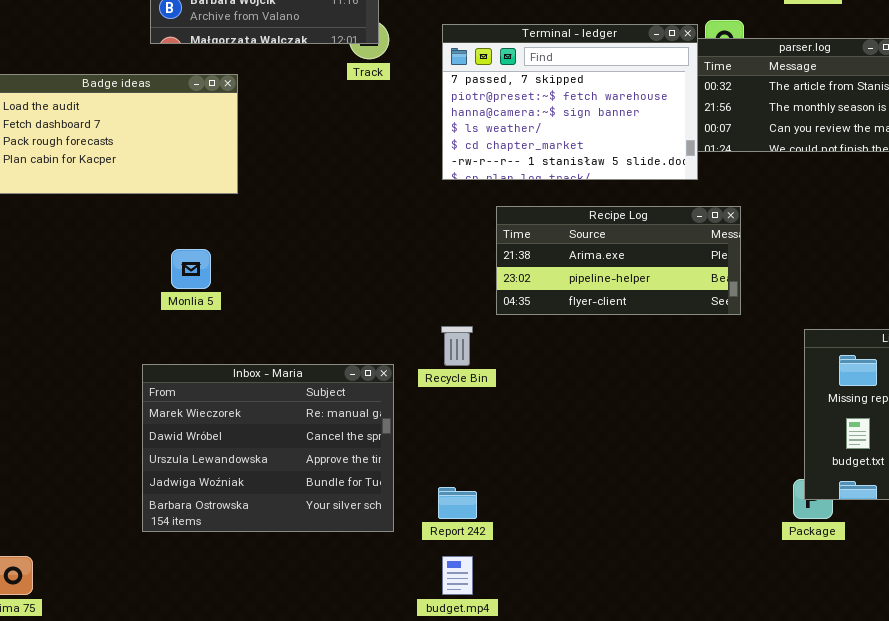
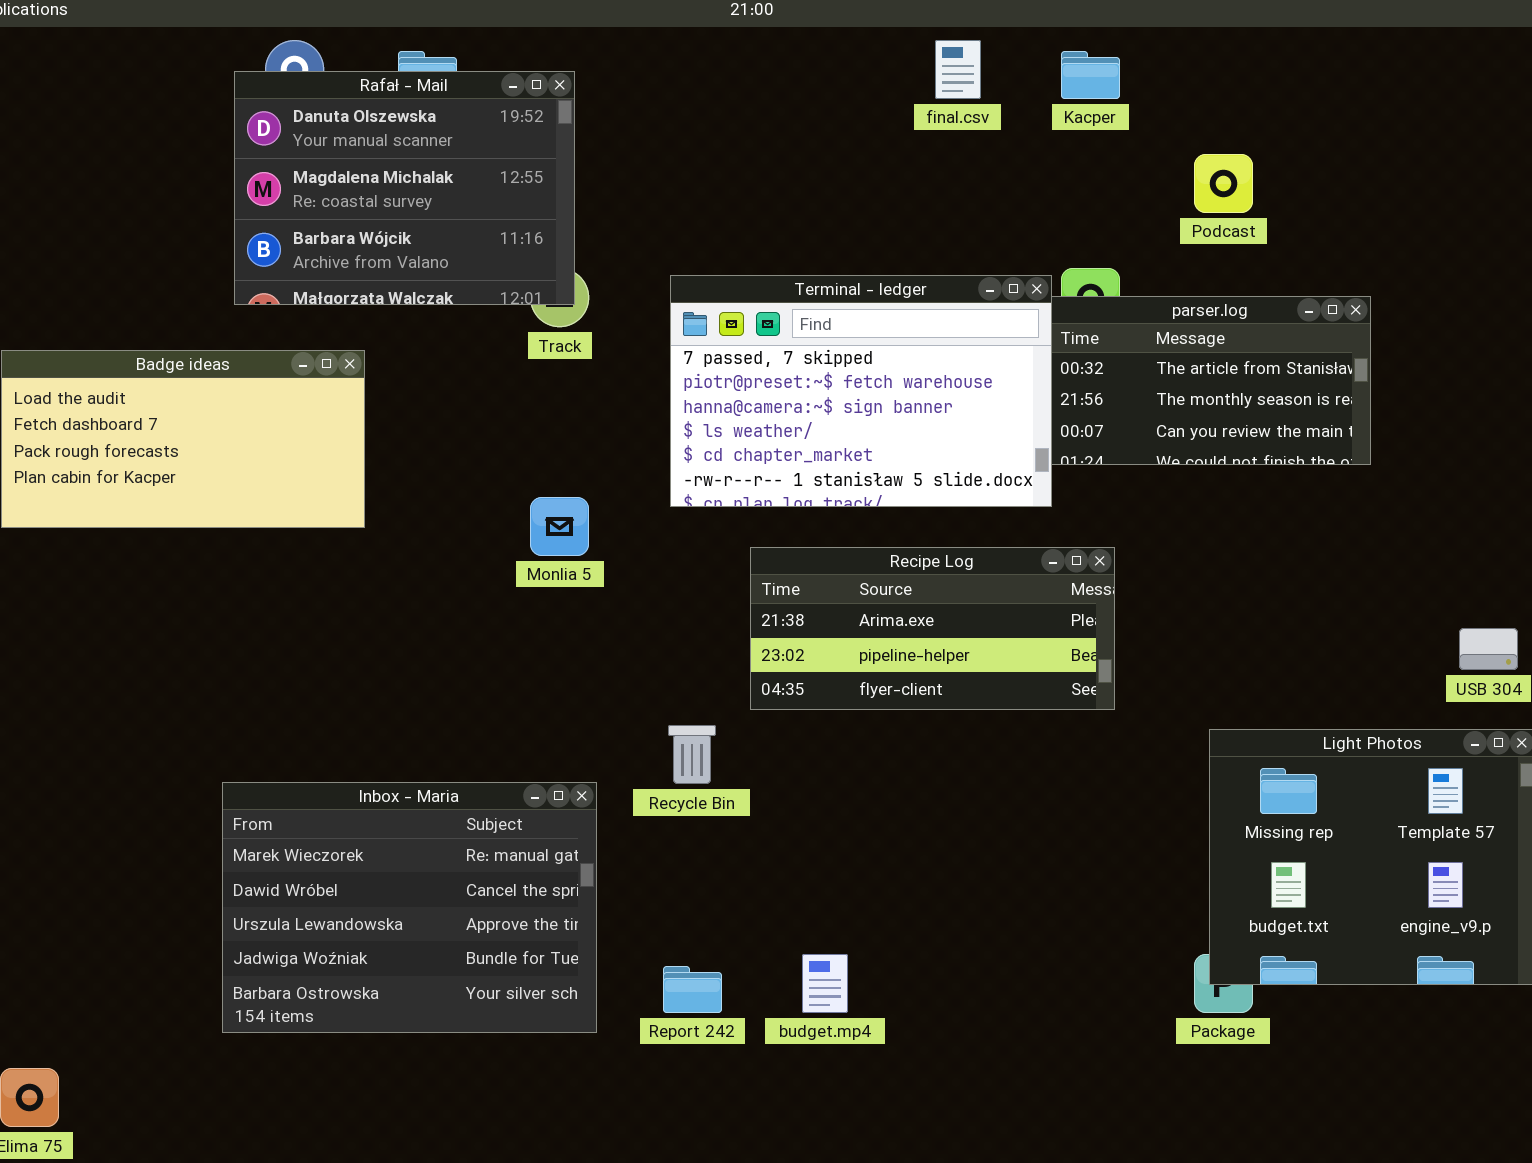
Monlia 5: [171,249,211,289] -> [530,497,589,556], moved
budget.mp4: [442,556,473,595] -> [802,954,848,1013], moved

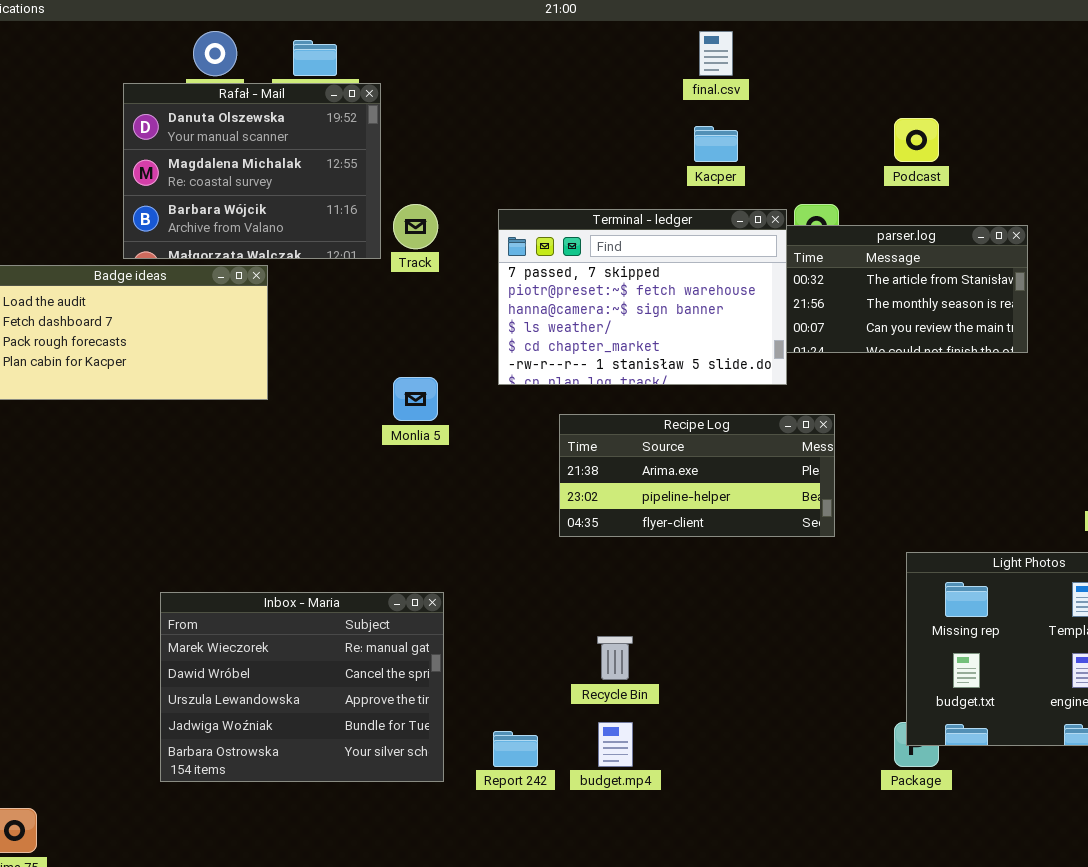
Kacper: [1061,51,1120,99] -> [694,126,738,162], moved
Rafał - Mail: [234,71,575,305] -> [123,83,381,259], moved
Recycle Bin: [668,725,716,784] -> [597,636,633,680], moved

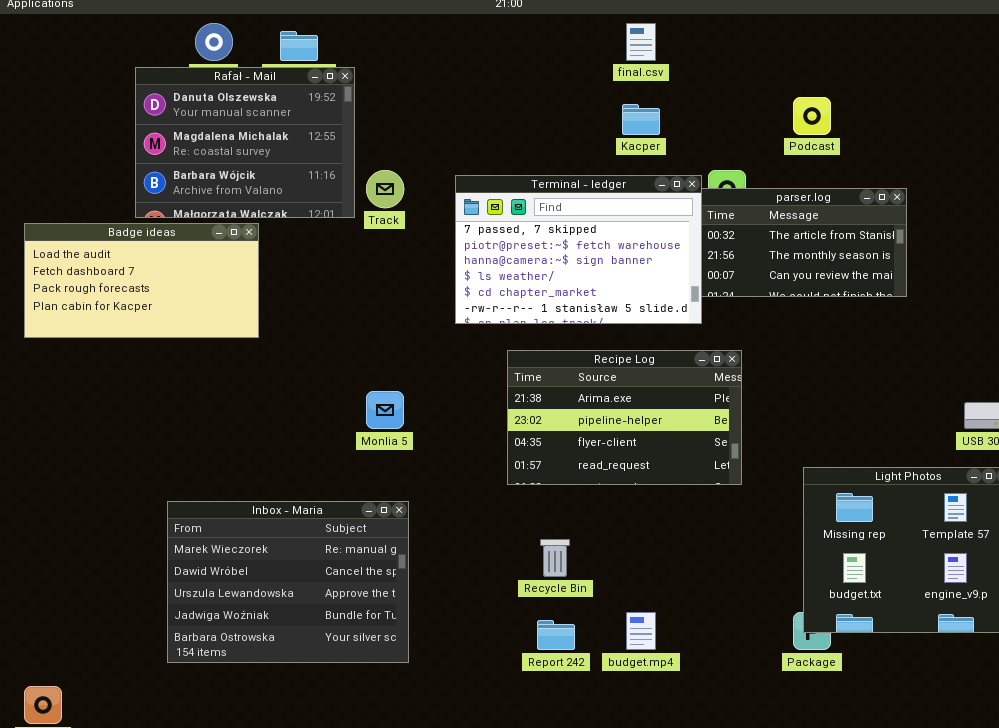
Monlia 5: [393,377,438,421] -> [366,391,404,429], moved
Recipe Log: [559,414,835,537] -> [507,350,742,485], resized
budget.mp4: [598,722,633,767] -> [626,612,656,650], moved
Report 242: [493,731,538,767] -> [537,620,575,650], moved

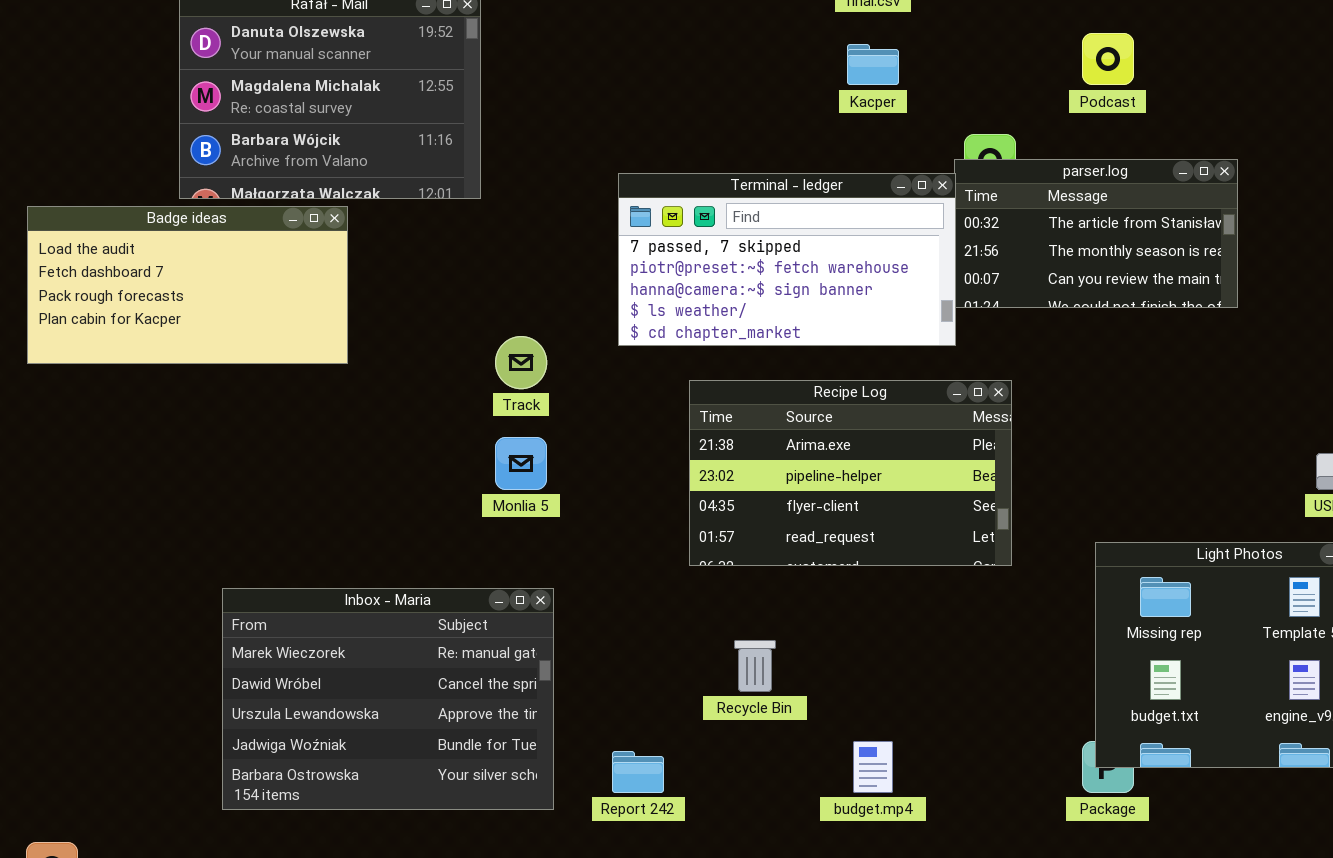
Track: [366,170,404,208] -> [495,336,547,389], moved
Terminal - ledger: [455,175,702,324] -> [618,173,956,346], resized
Report 242: [537,620,575,650] -> [612,751,664,793], moved

